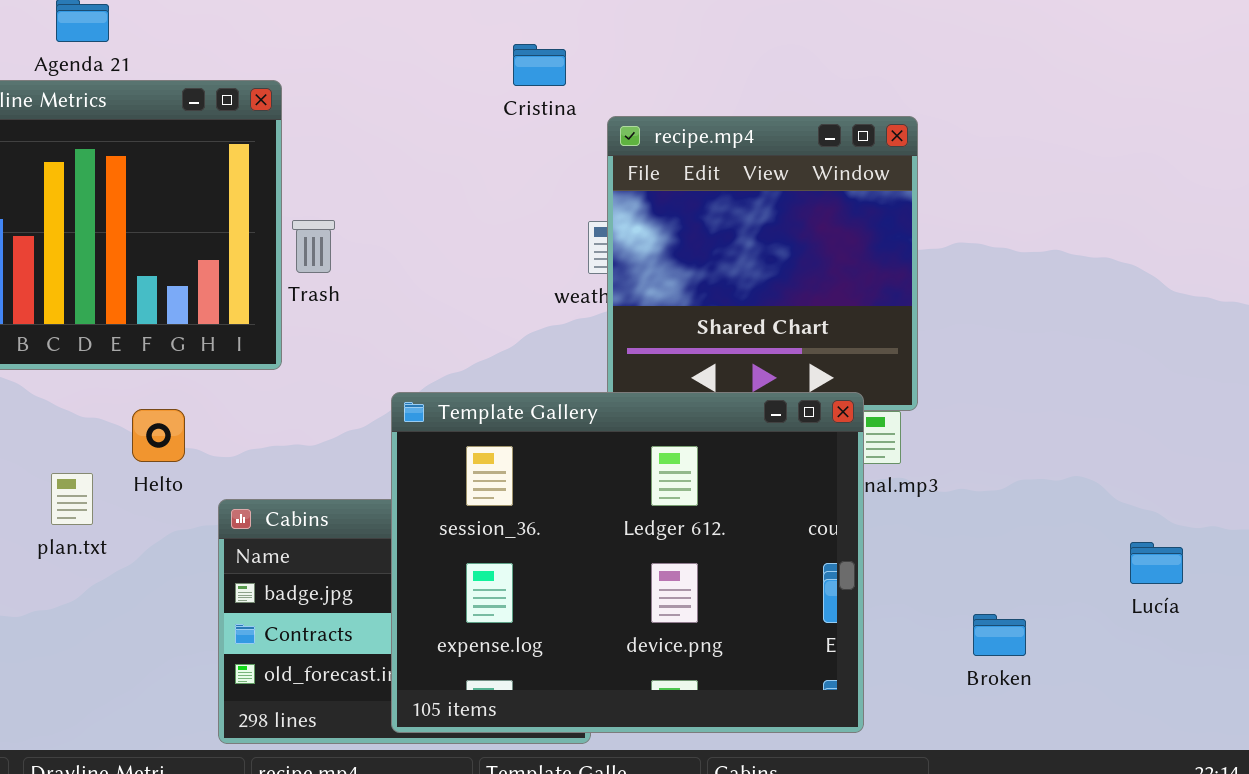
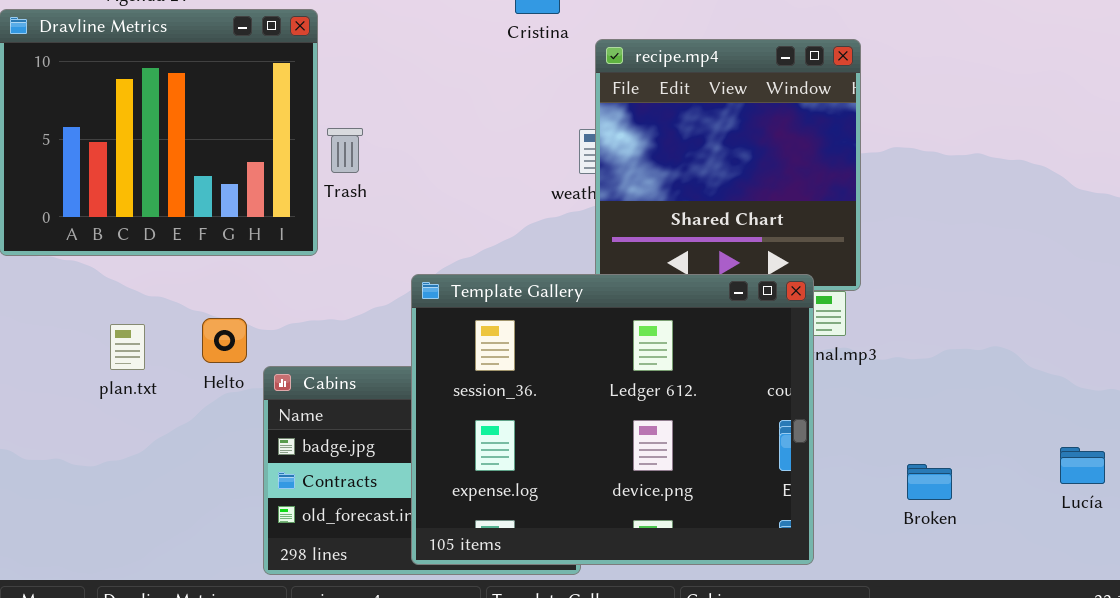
Helto: [132,409,185,462] -> [202,318,247,363], moved
plan.txt: [51,473,93,525] -> [110,324,145,370], moved
Lucía: [1130,542,1183,584] -> [1060,447,1105,484], moved

